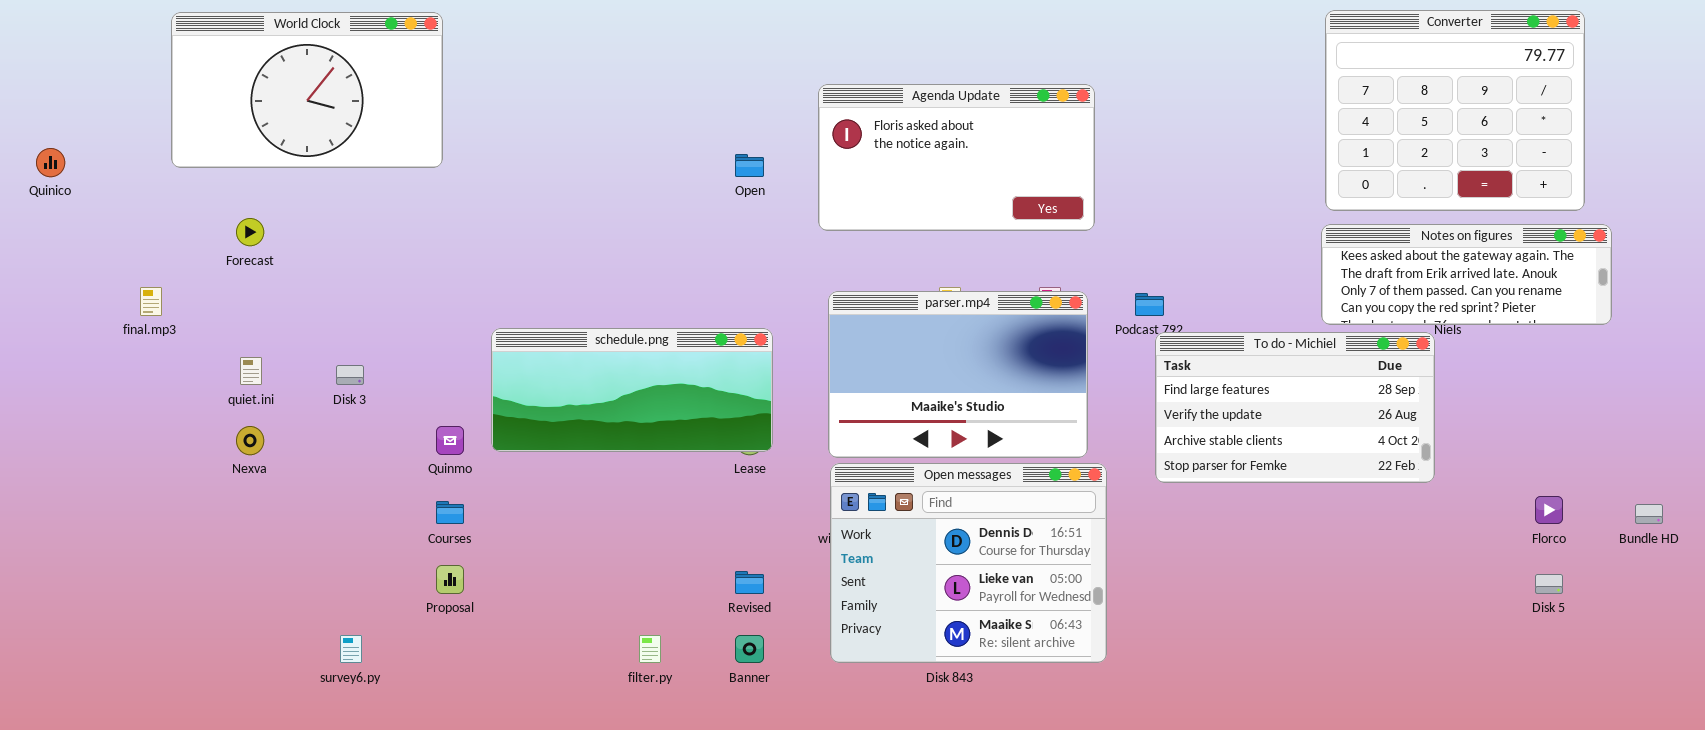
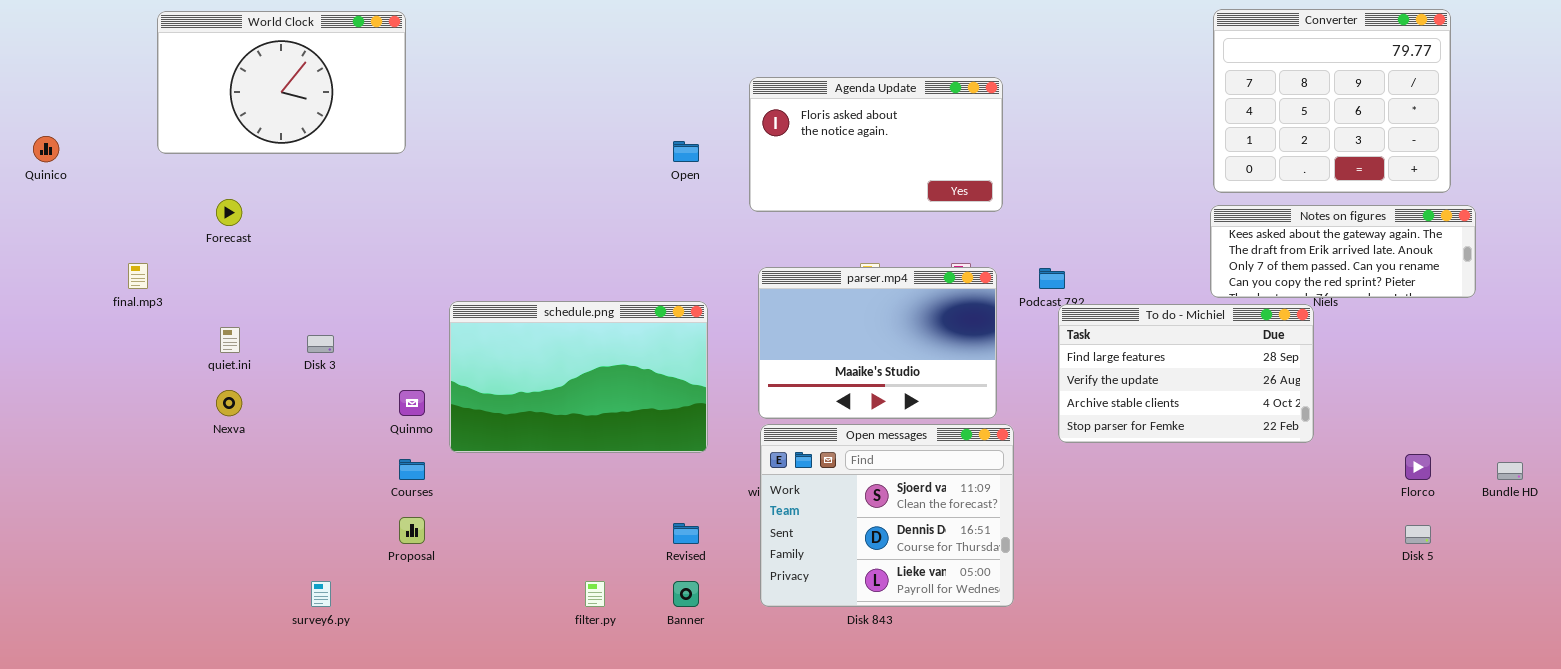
schedule.png: [491,328,773,452] -> [449,301,708,453], resized
Open messages: [830,463,1107,663] -> [760,424,1014,607], scrolled up 1 row

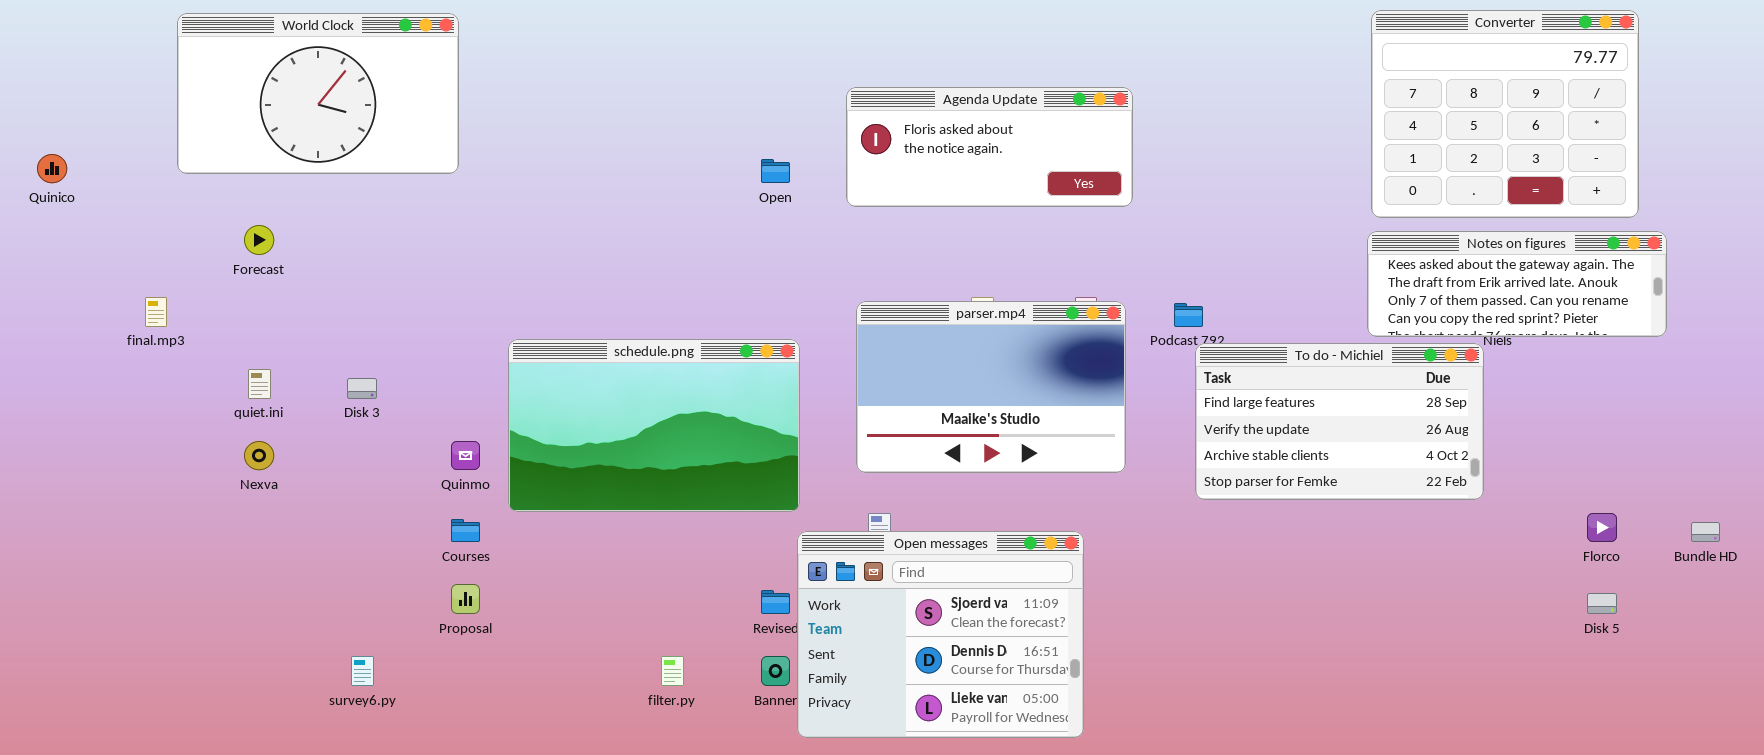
Agenda Update: [749,77,1003,212] -> [846,87,1133,207], resized
Open messages: [760,424,1014,607] -> [797,531,1084,738], moved

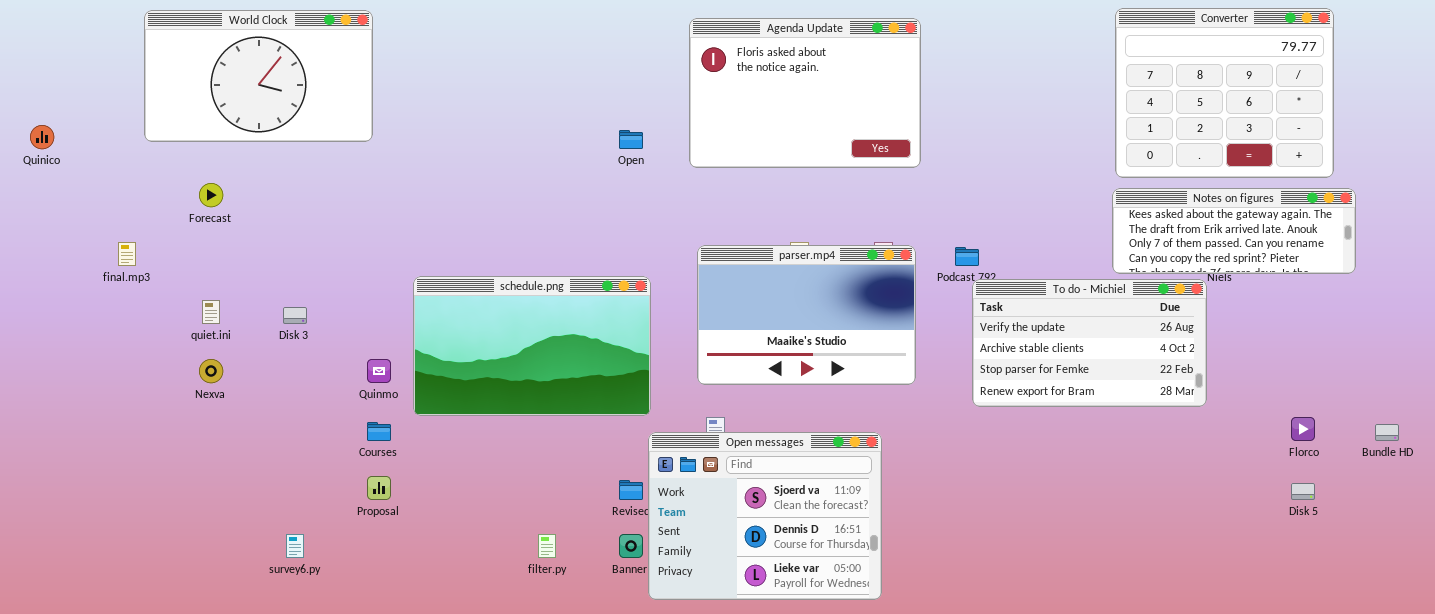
Agenda Update: [846,87,1133,207] -> [689,18,921,168], resized
To do - Michiel: [1195,343,1484,500] -> [972,279,1207,407], scrolled down 1 row

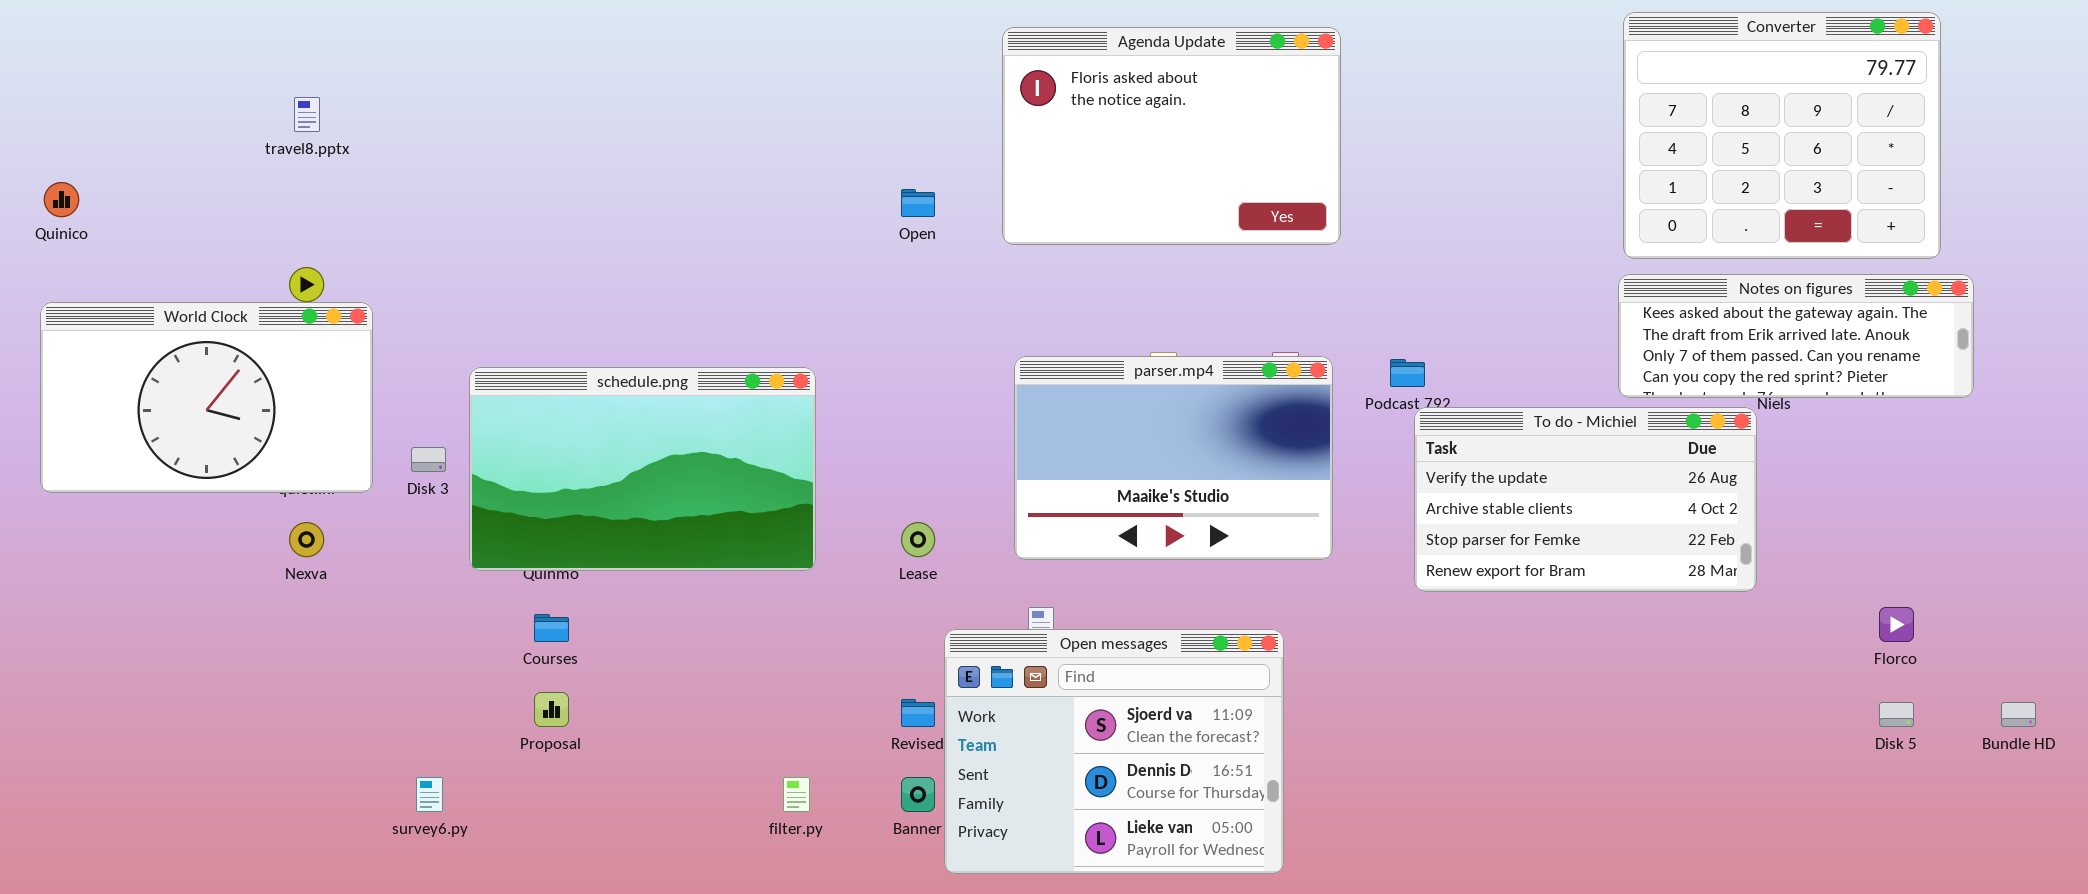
World Clock: [144,10,373,142] -> [40,302,373,493], moved
schedule.png: [413,276,651,416] -> [469,367,816,571], moved
Bundle HD: [1375,424,1399,441] -> [2001,702,2036,727], moved

